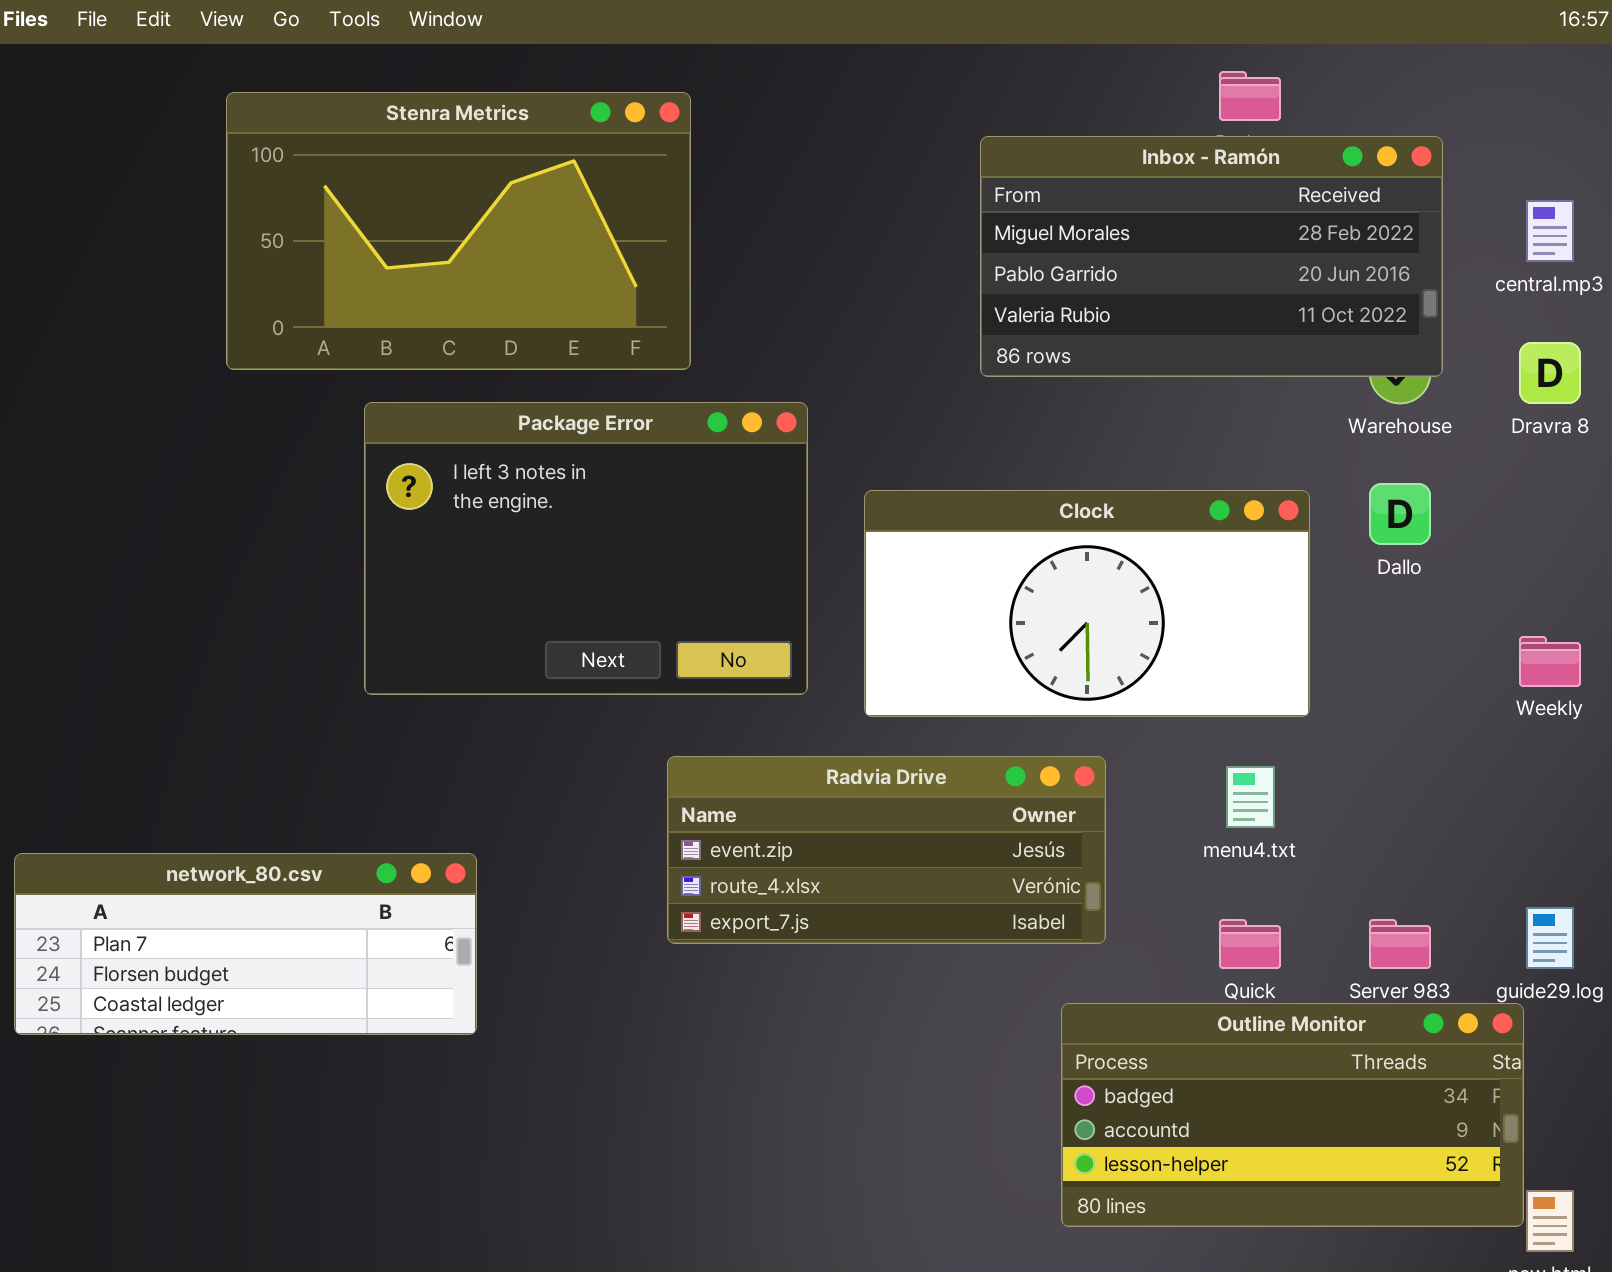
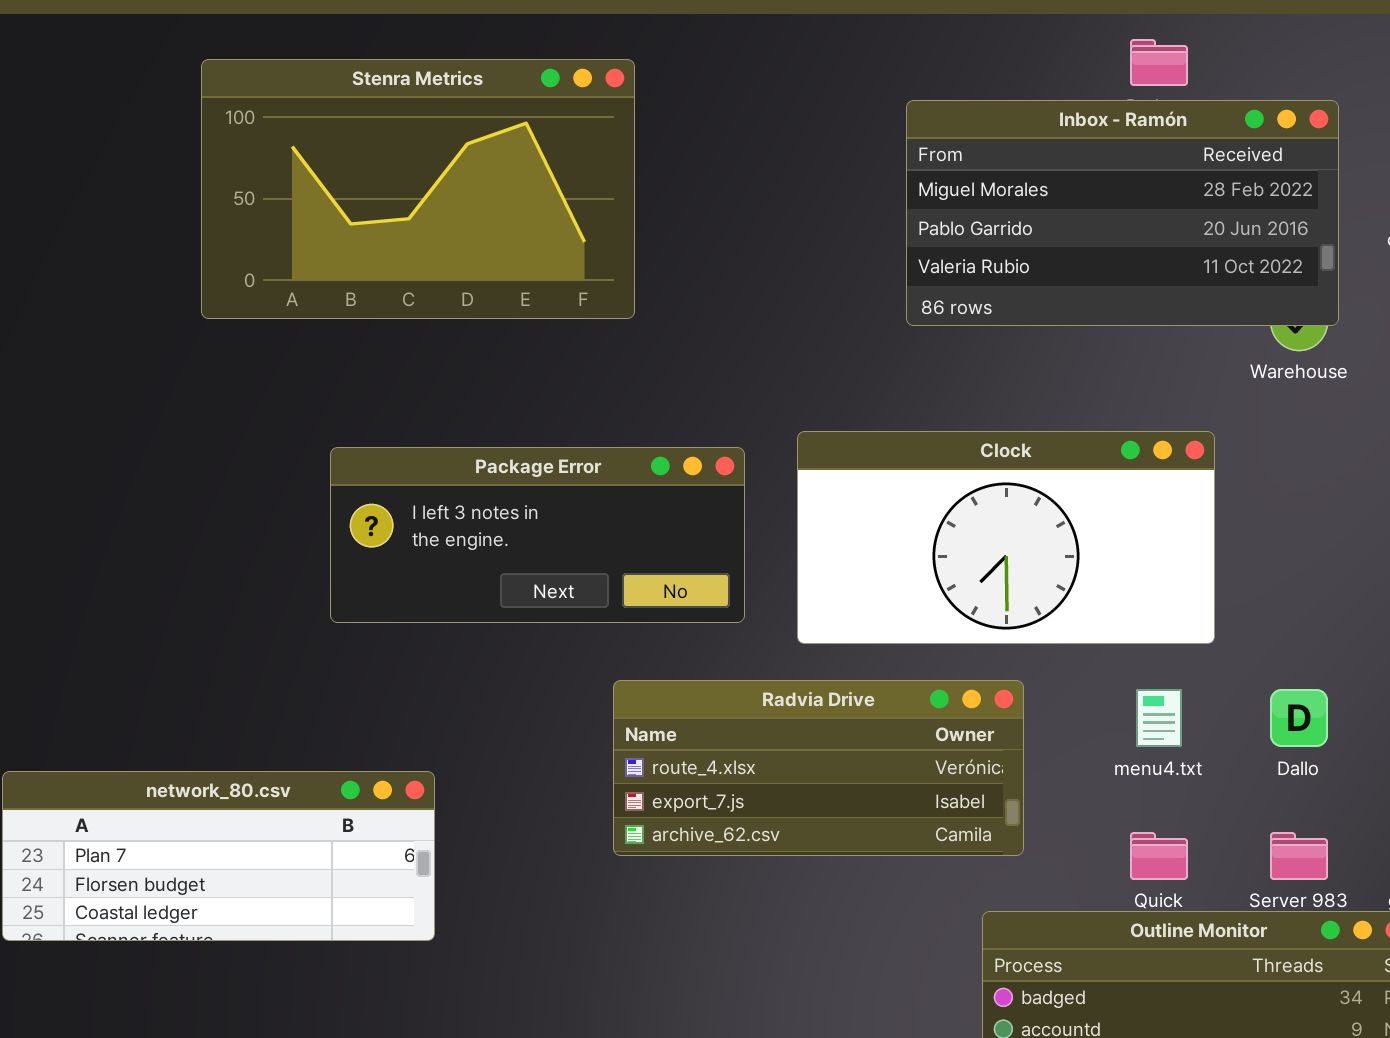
Package Error: [364,402,808,695] -> [330,447,745,623], resized
Dallo: [1369,483,1431,545] -> [1270,689,1328,747], moved
Radvia Drive: [667,756,1106,944] -> [613,680,1024,856], scrolled down 1 row

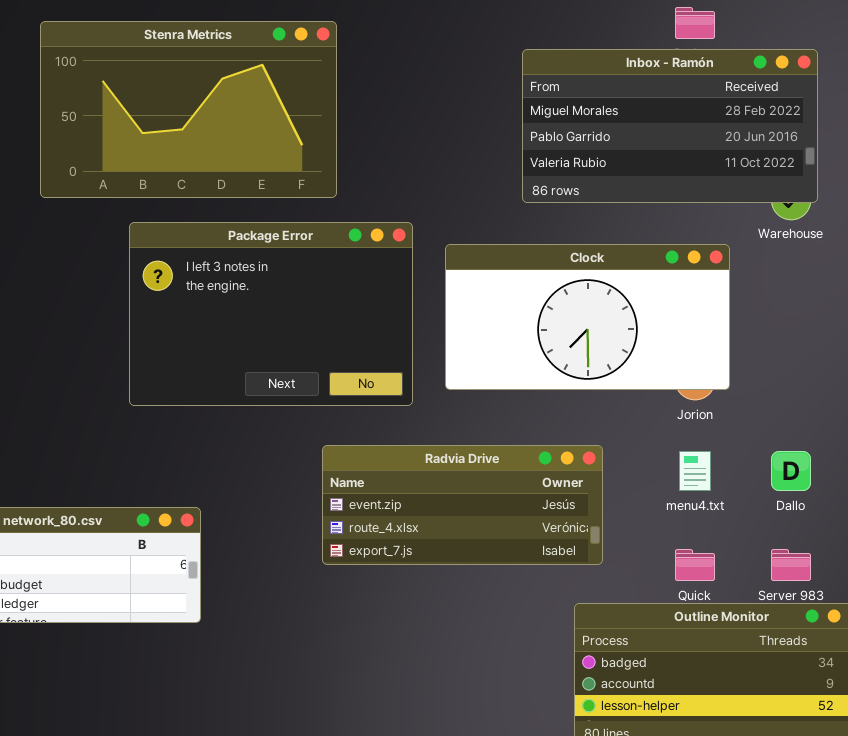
Clock: [797,431,1215,644] -> [445,244,730,390], moved
Package Error: [330,447,745,623] -> [129,222,413,406], resized
Radvia Drive: [613,680,1024,856] -> [322,445,603,565], scrolled up 1 row

